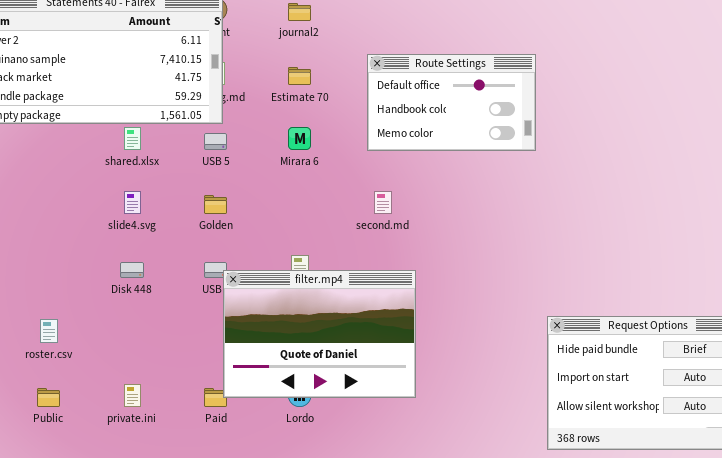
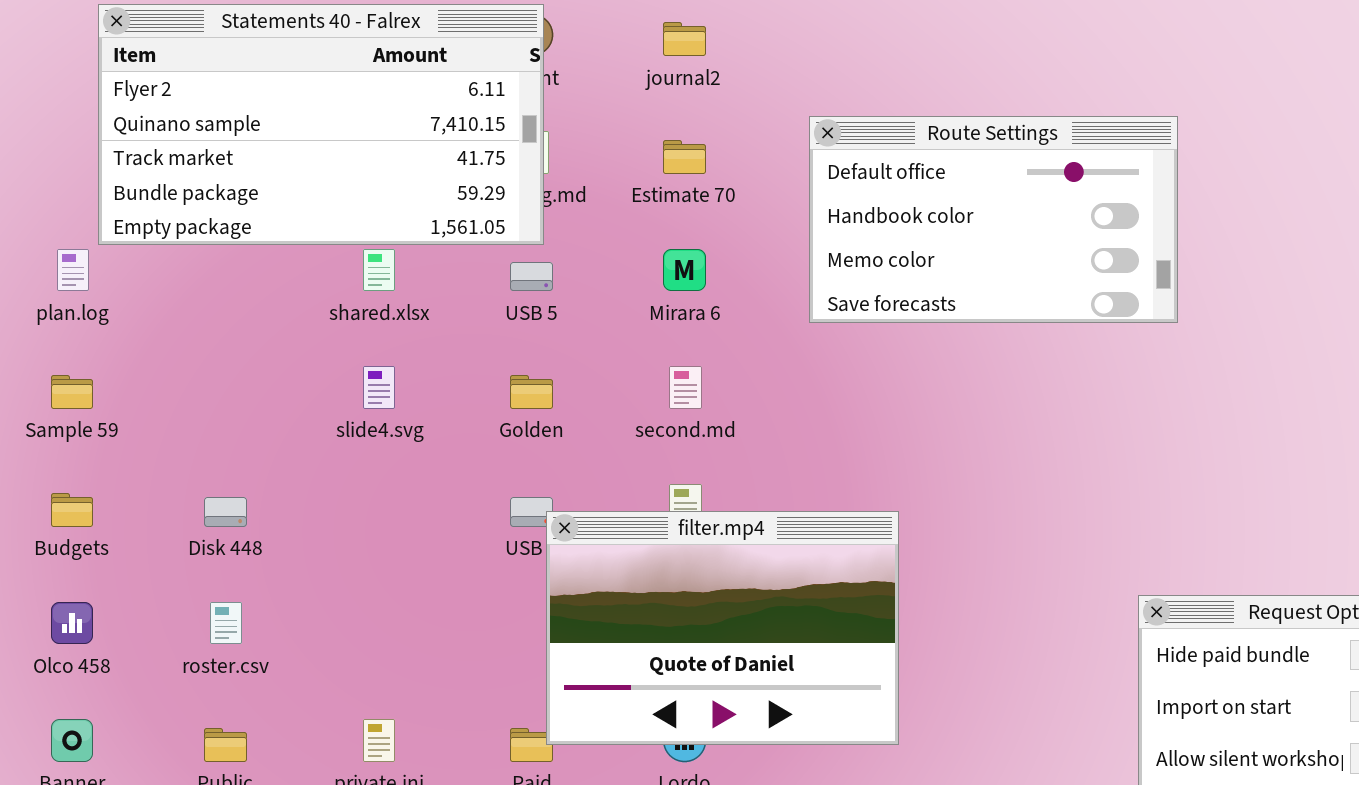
Route Settings: [367,54,536,151] -> [809,116,1178,323], resized
second.md: [374,191,392,214] -> [669,366,702,409], moved
Disk 448: [120,262,144,278] -> [204,497,247,527], moved

